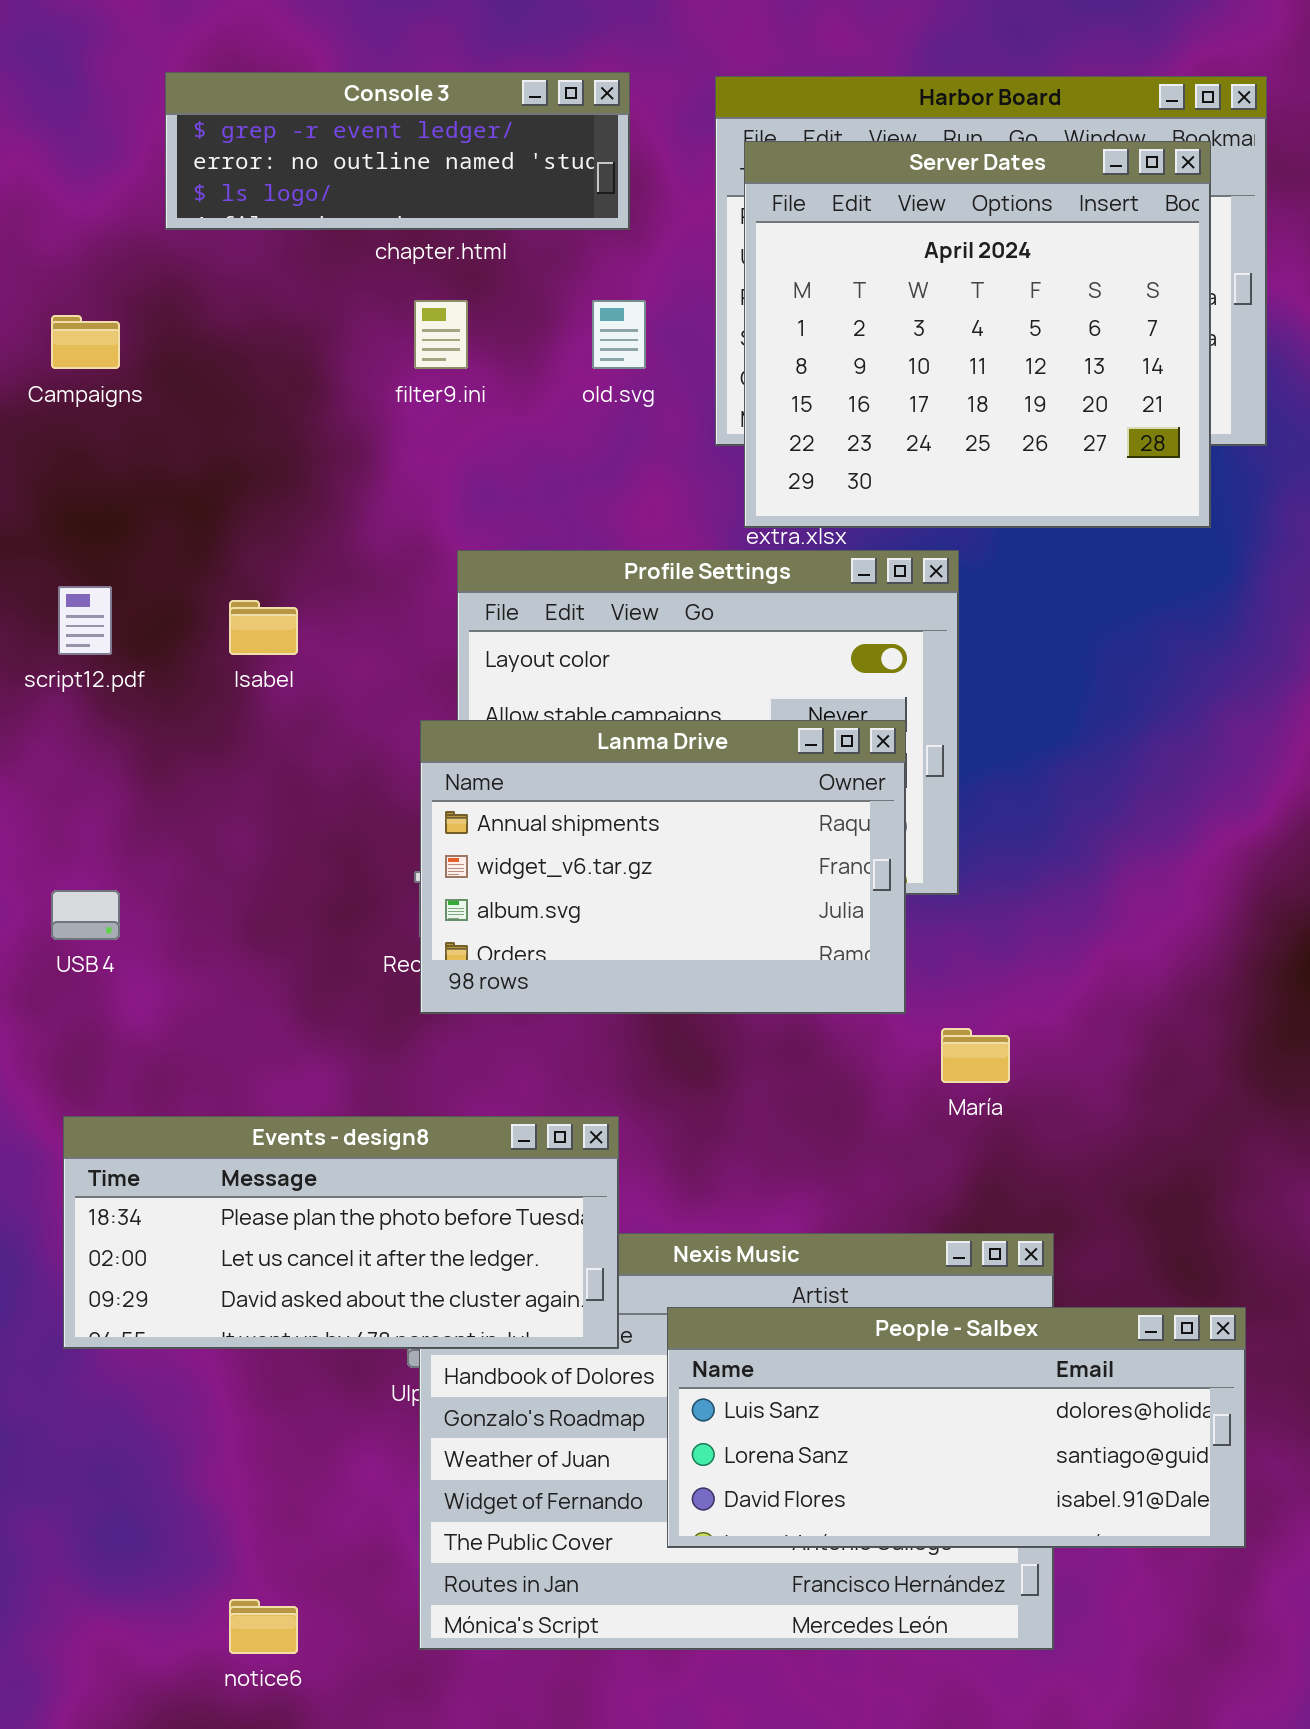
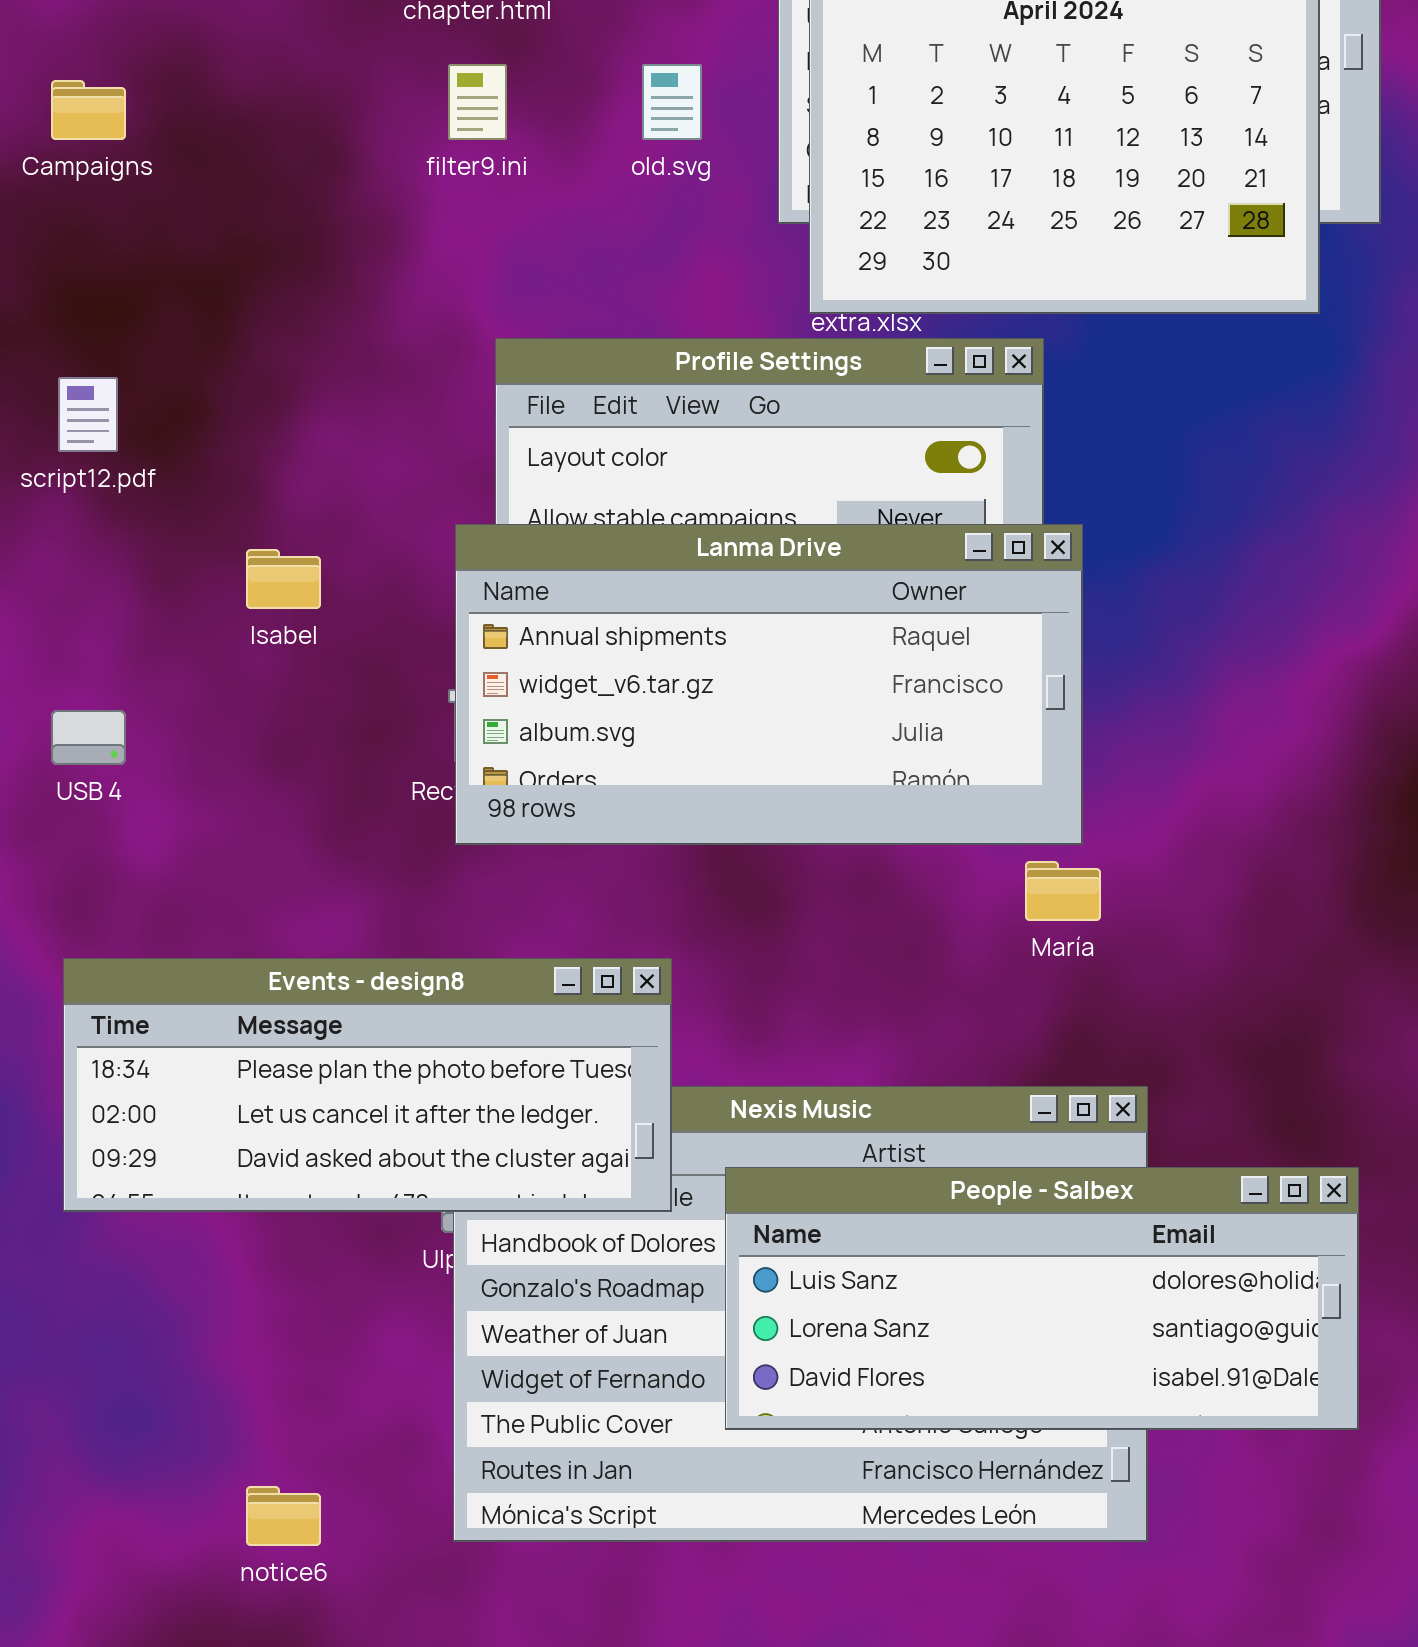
Isabel: [229,600,298,655] -> [246,549,321,609], moved
Lanma Drive: [420,720,906,1014] -> [455,524,1083,845], resized

